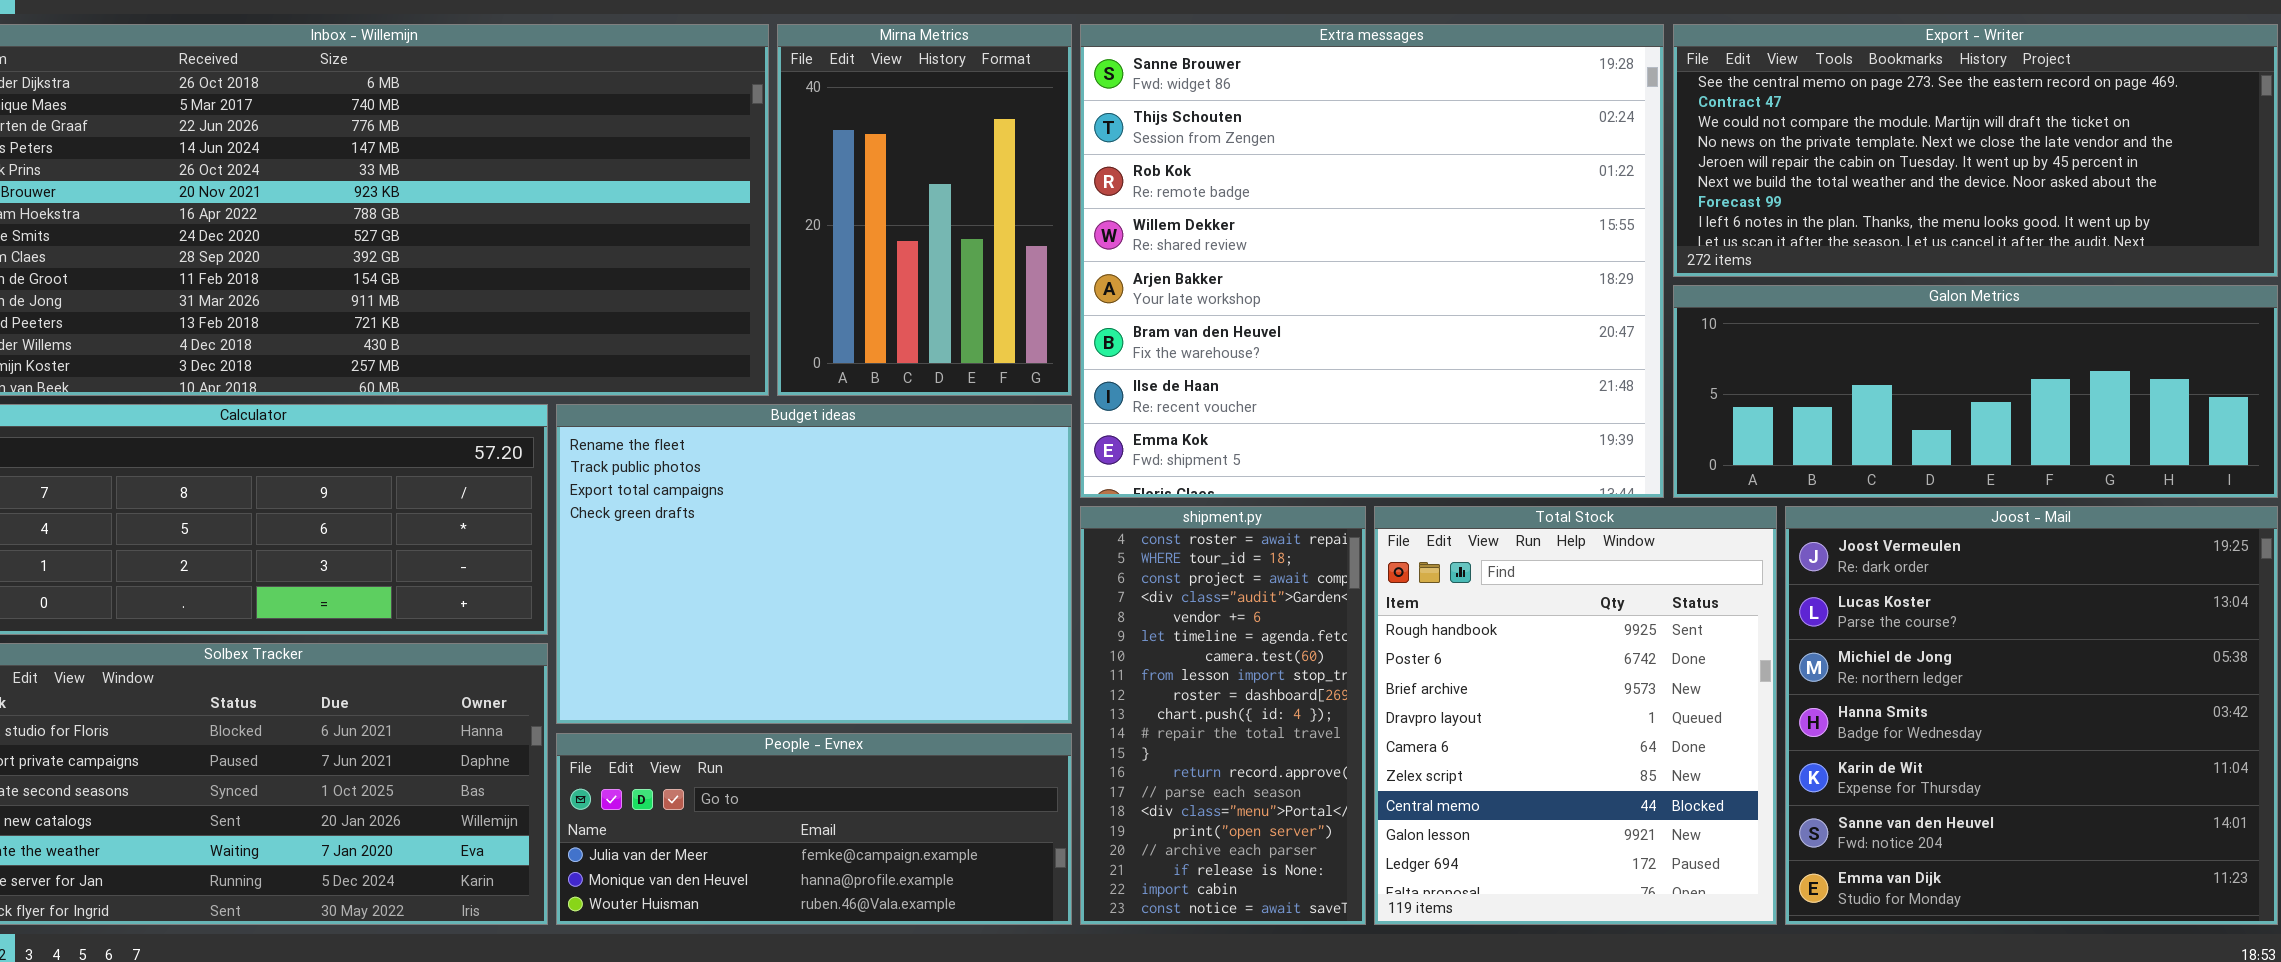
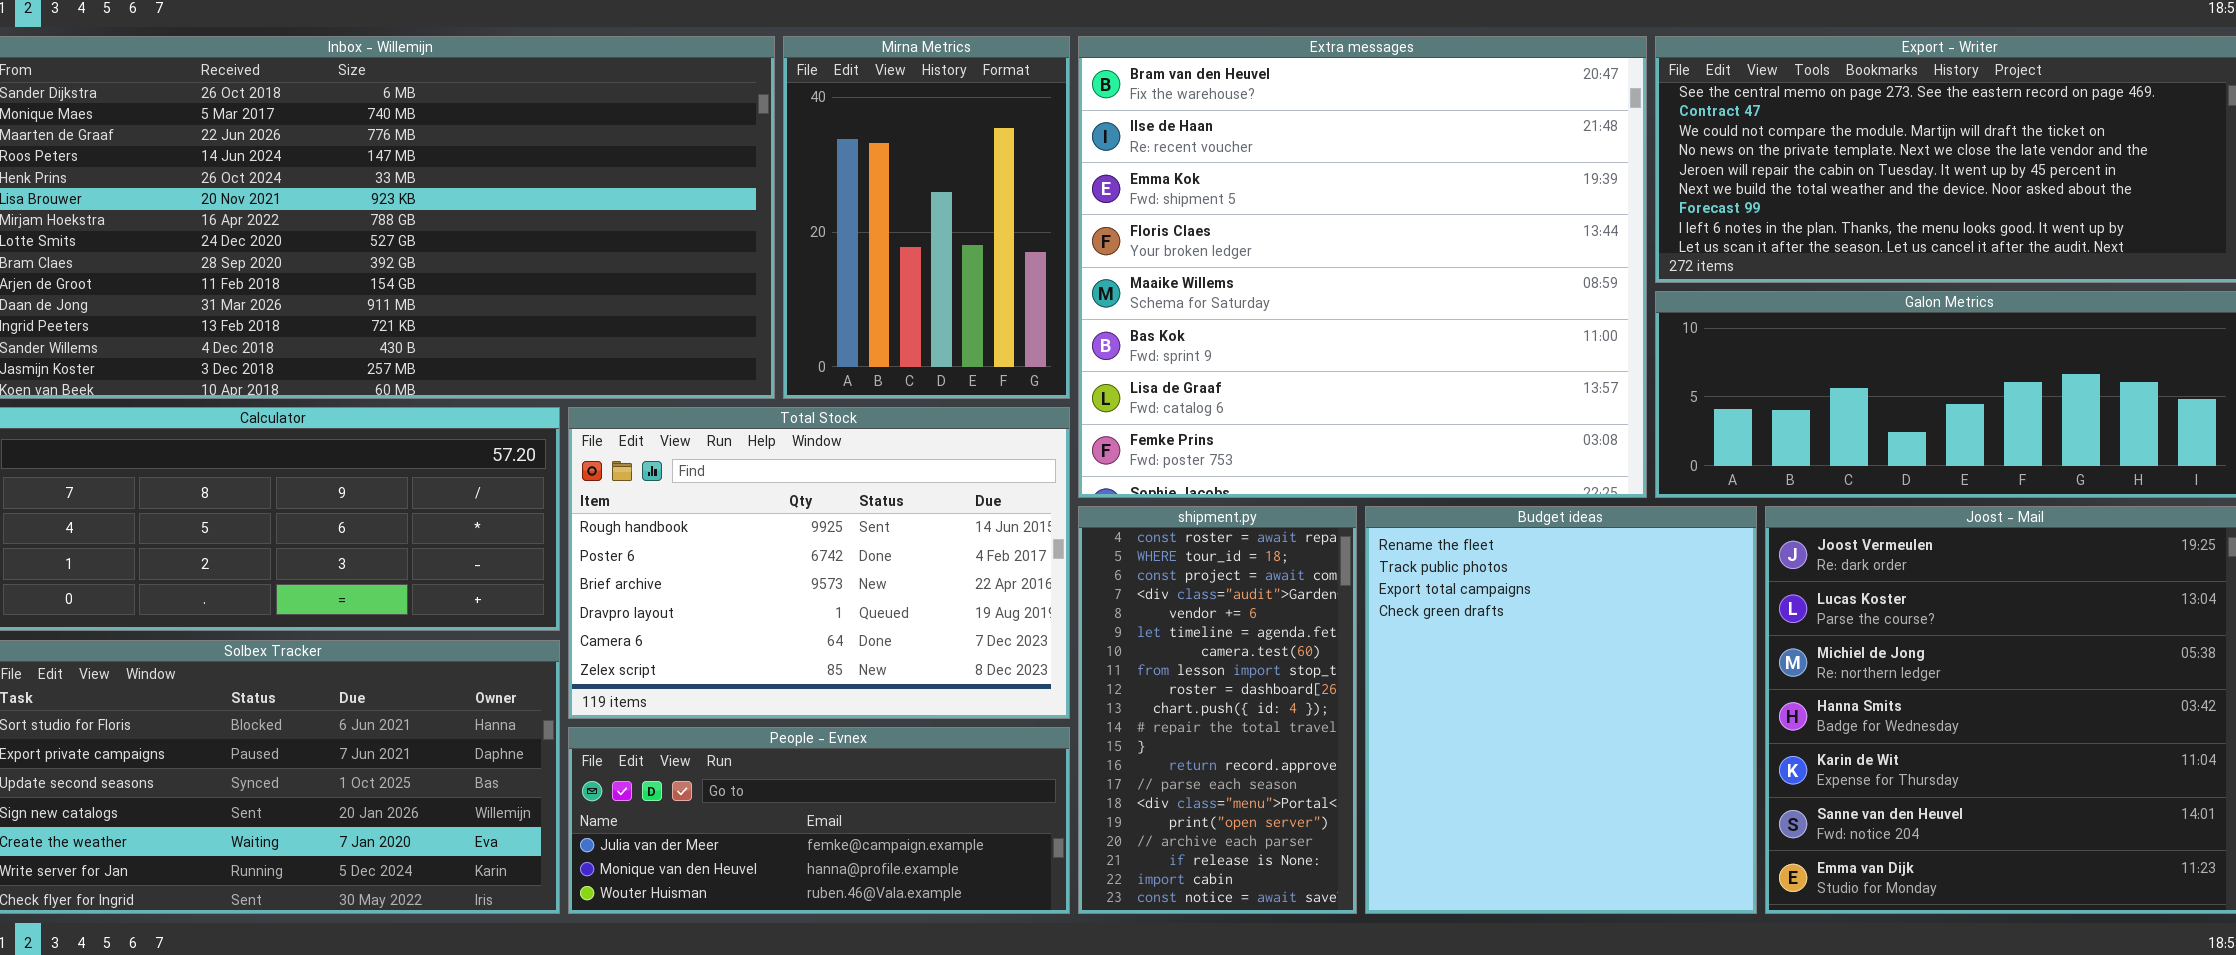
Extra messages: [1080,24,1664,498] -> [1078,36,1647,498], scrolled down 5 rows
Budget ideas: [556,404,1072,724] -> [1365,506,1757,914], moved, resized
Total Stock: [1374,506,1777,925] -> [568,407,1070,719], moved, resized

